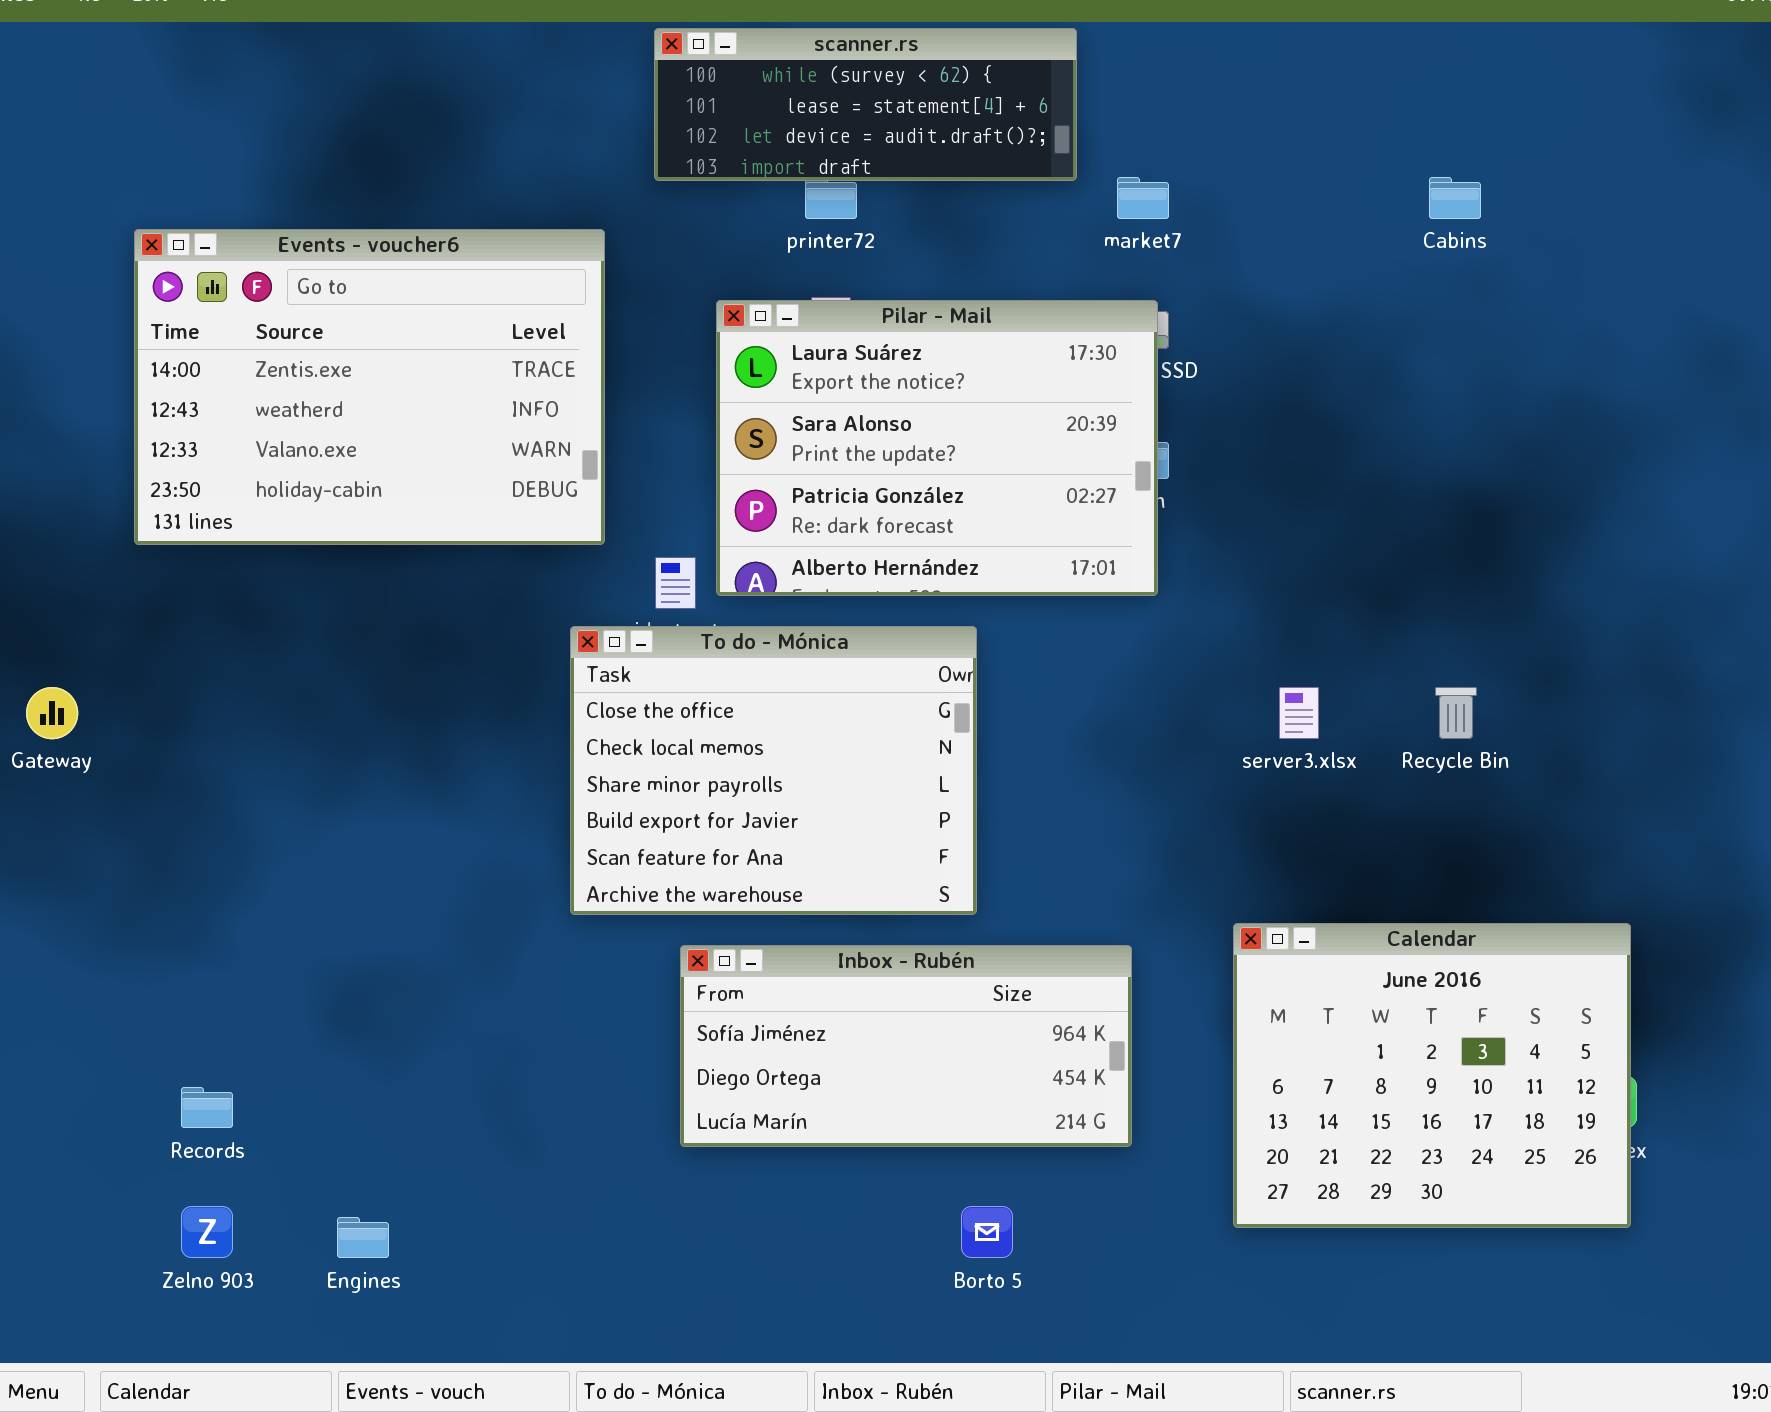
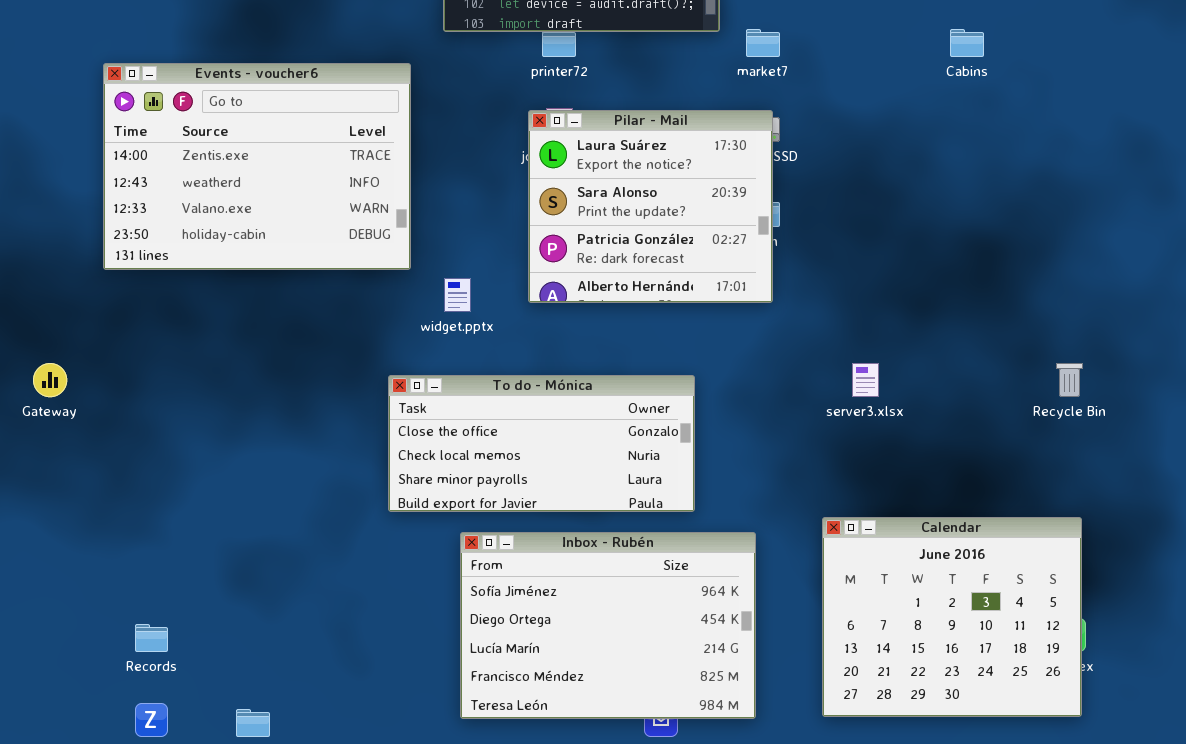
Pilar - Mail: [716,300,1158,596] -> [528,110,773,303], resized
To do - Mónica: [570,626,977,915] -> [388,375,695,512], resized
Recycle Bin: [1435,687,1477,739] -> [1056,363,1083,397], moved
Inbox - Rubén: [680,945,1132,1147] -> [460,532,756,719], resized

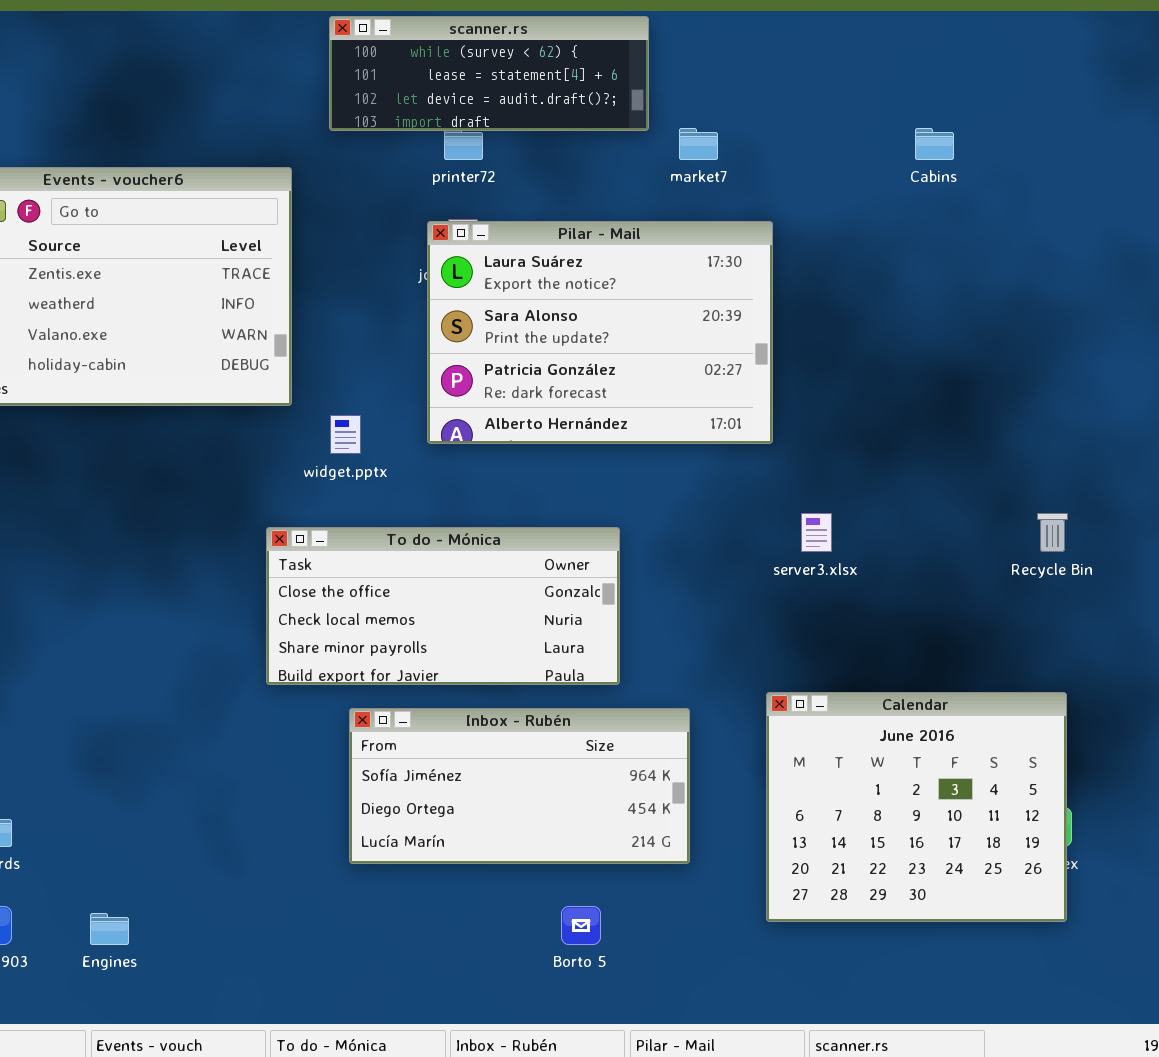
Pilar - Mail: [528,110,773,303] -> [427,221,773,444], resized
Inbox - Rubén: [460,532,756,719] -> [349,708,690,864], resized

